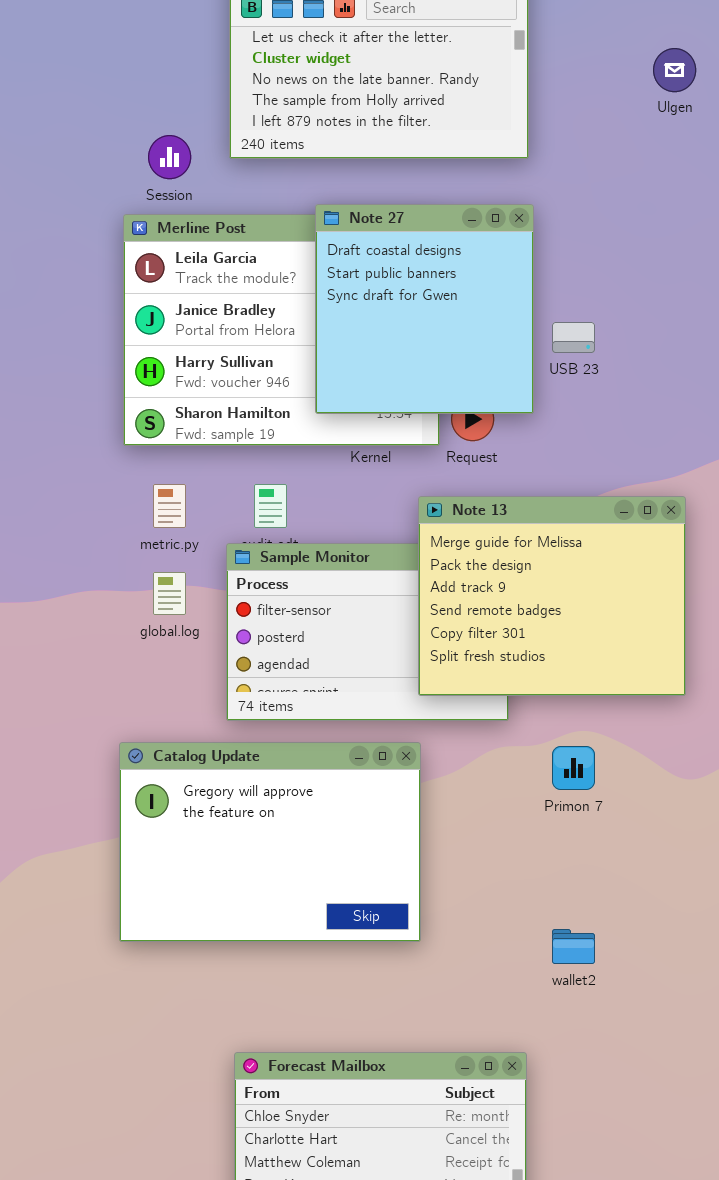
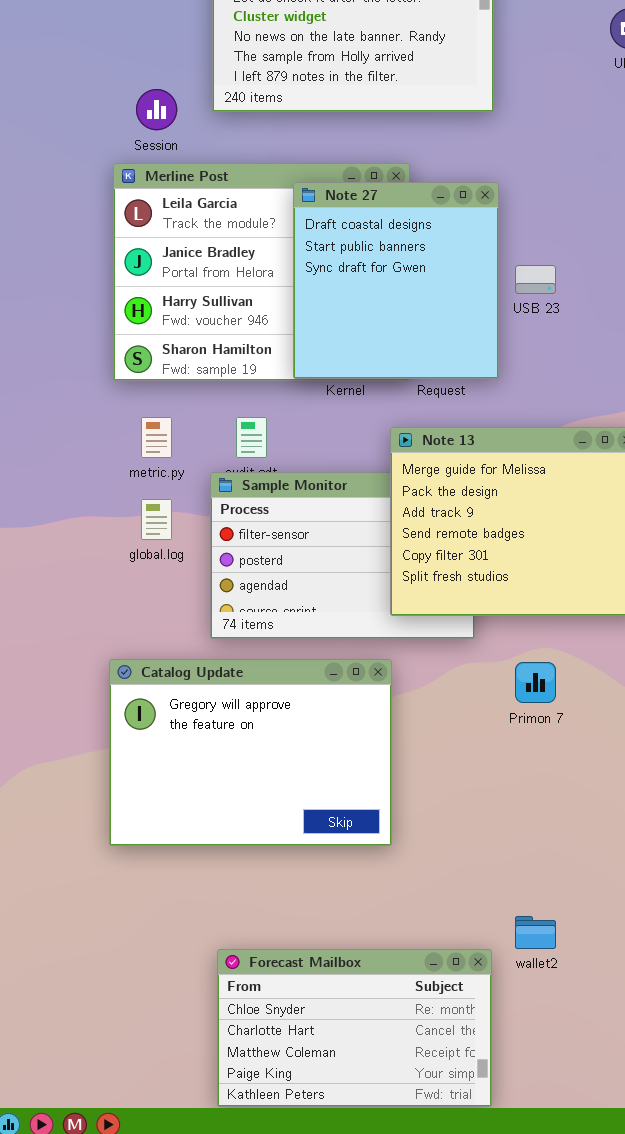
Note 27: [315,204,534,414] -> [293,182,499,379], moved
wallet2: [552,929,595,964] -> [515,916,556,949], moved

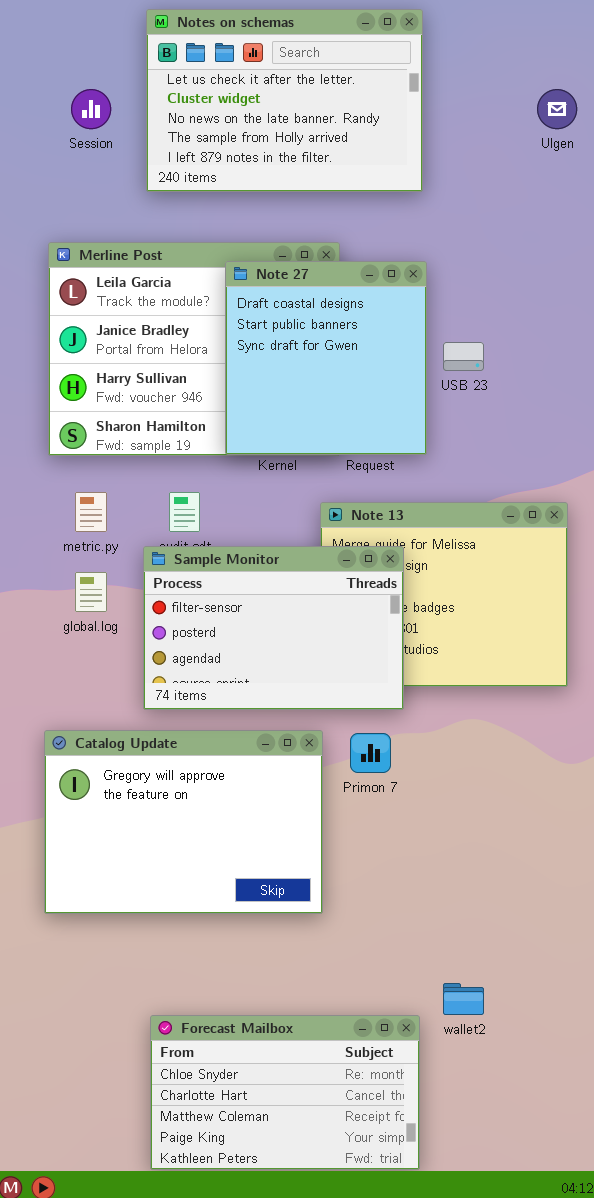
Session: [136,89,177,130] -> [71,89,111,129], moved
Sample Monitor: [210,472,475,639] -> [143,546,404,710], raised
Primon 7: [515,662,556,703] -> [350,733,391,773], moved

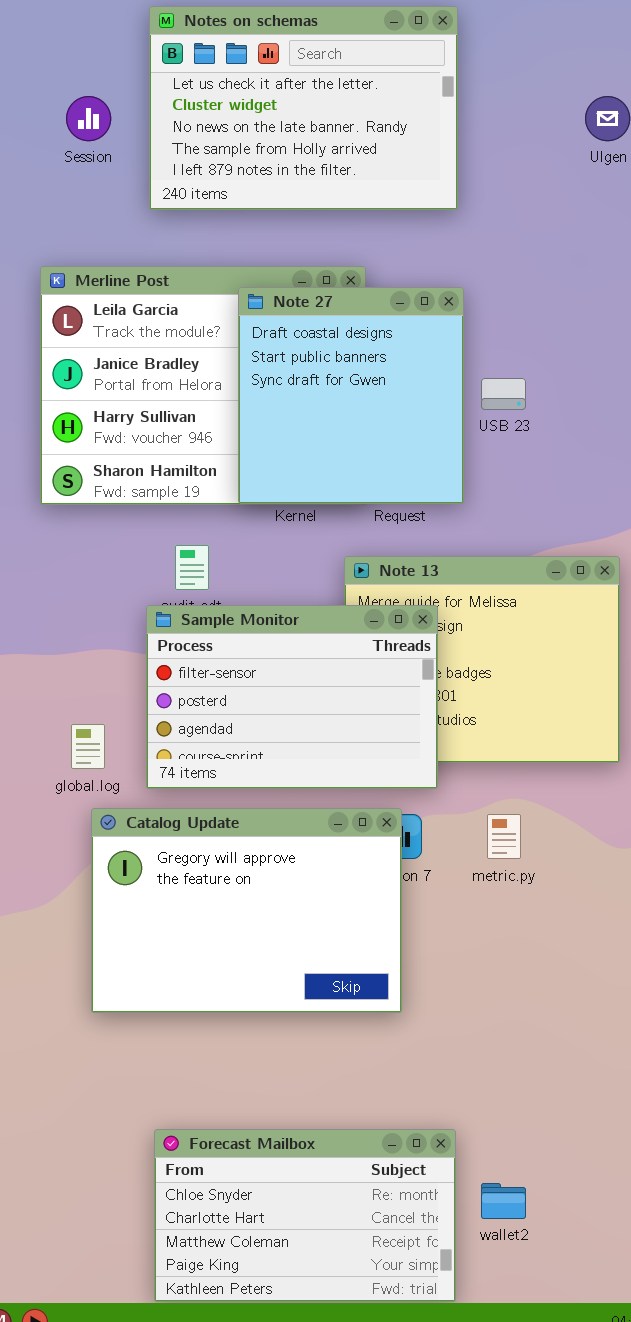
metric.py: [75,492,107,532] -> [487,814,521,859], moved
global.log: [75,572,107,612] -> [71,724,105,769], moved
Catalog Update: [44,730,323,914] -> [91,808,402,1013], moved
wallet2: [443,983,484,1015] -> [481,1183,526,1219], moved

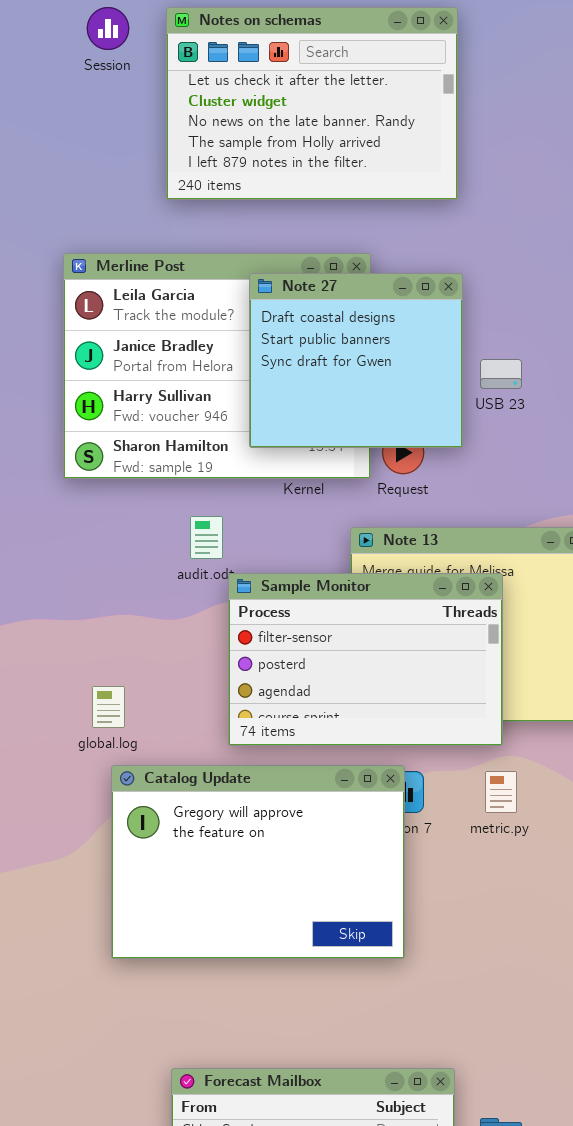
Session: [66,96,111,141] -> [87,7,129,50], moved
Note 27: [238,287,464,504] -> [249,273,463,448], resized
Sample Monitor: [146,605,438,789] -> [228,573,503,746], moved

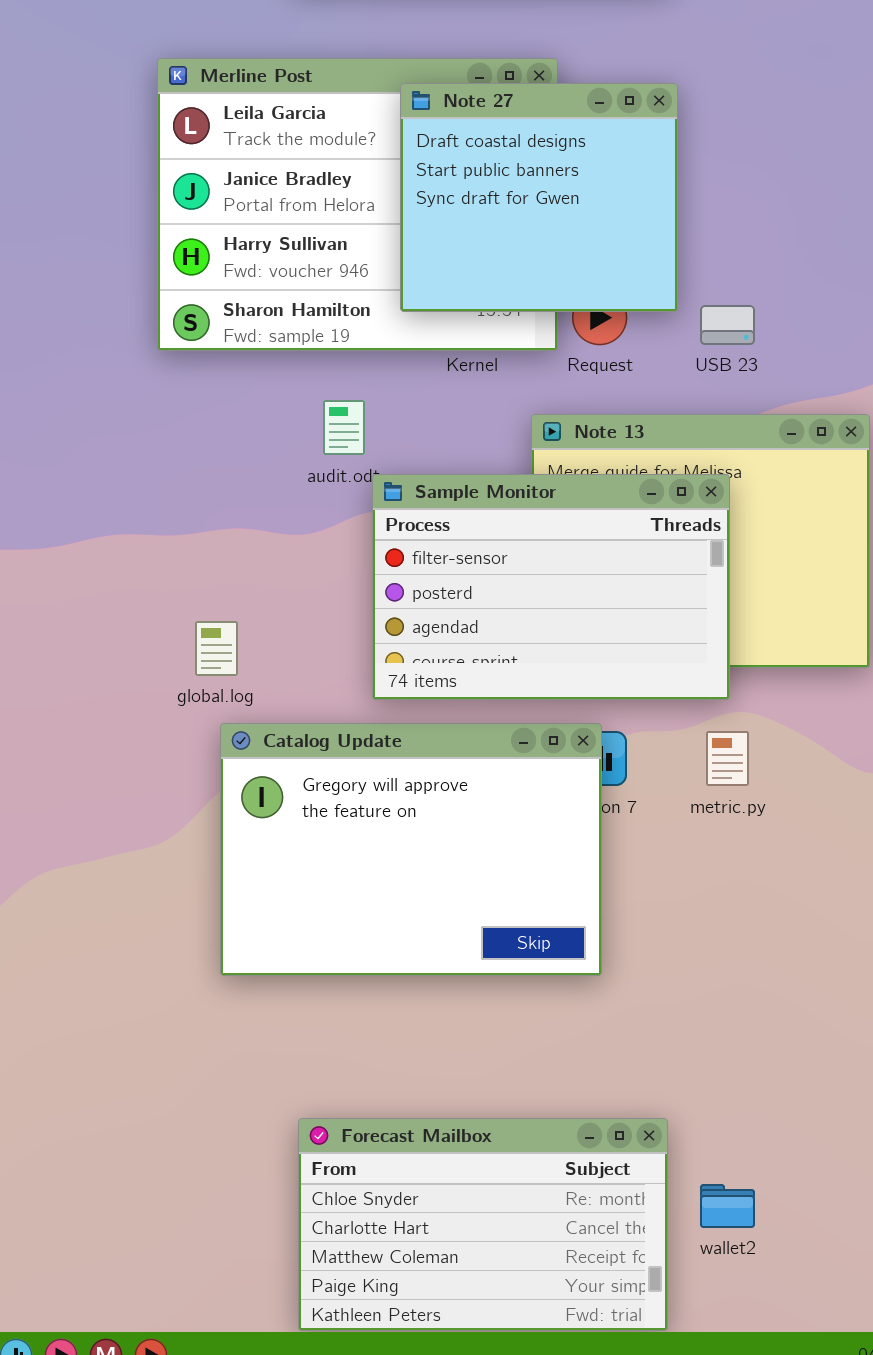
USB 23: [480,359,522,389] -> [700,305,755,345], moved

